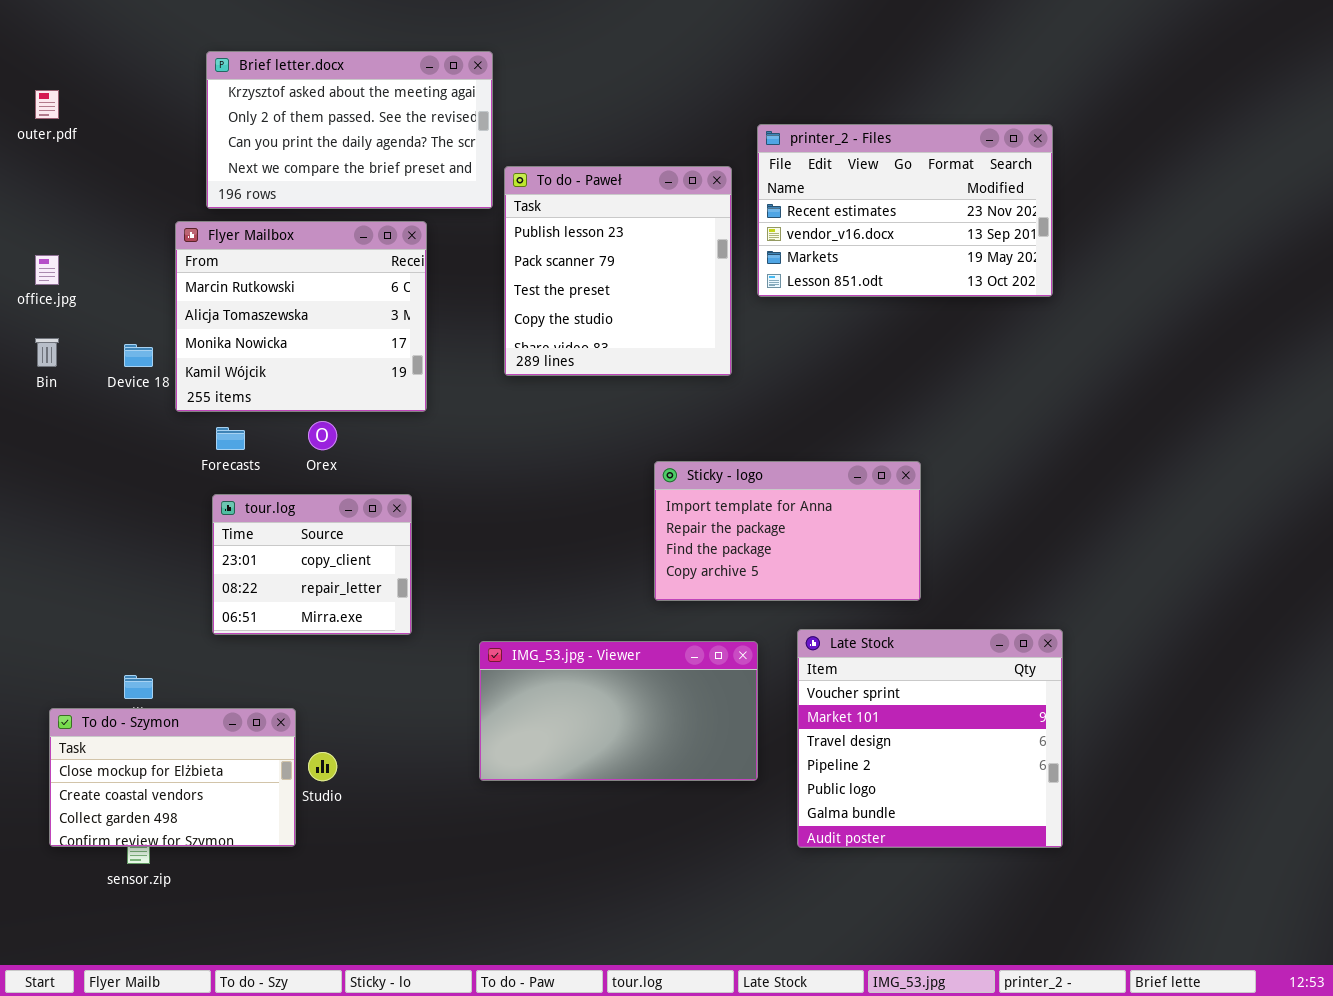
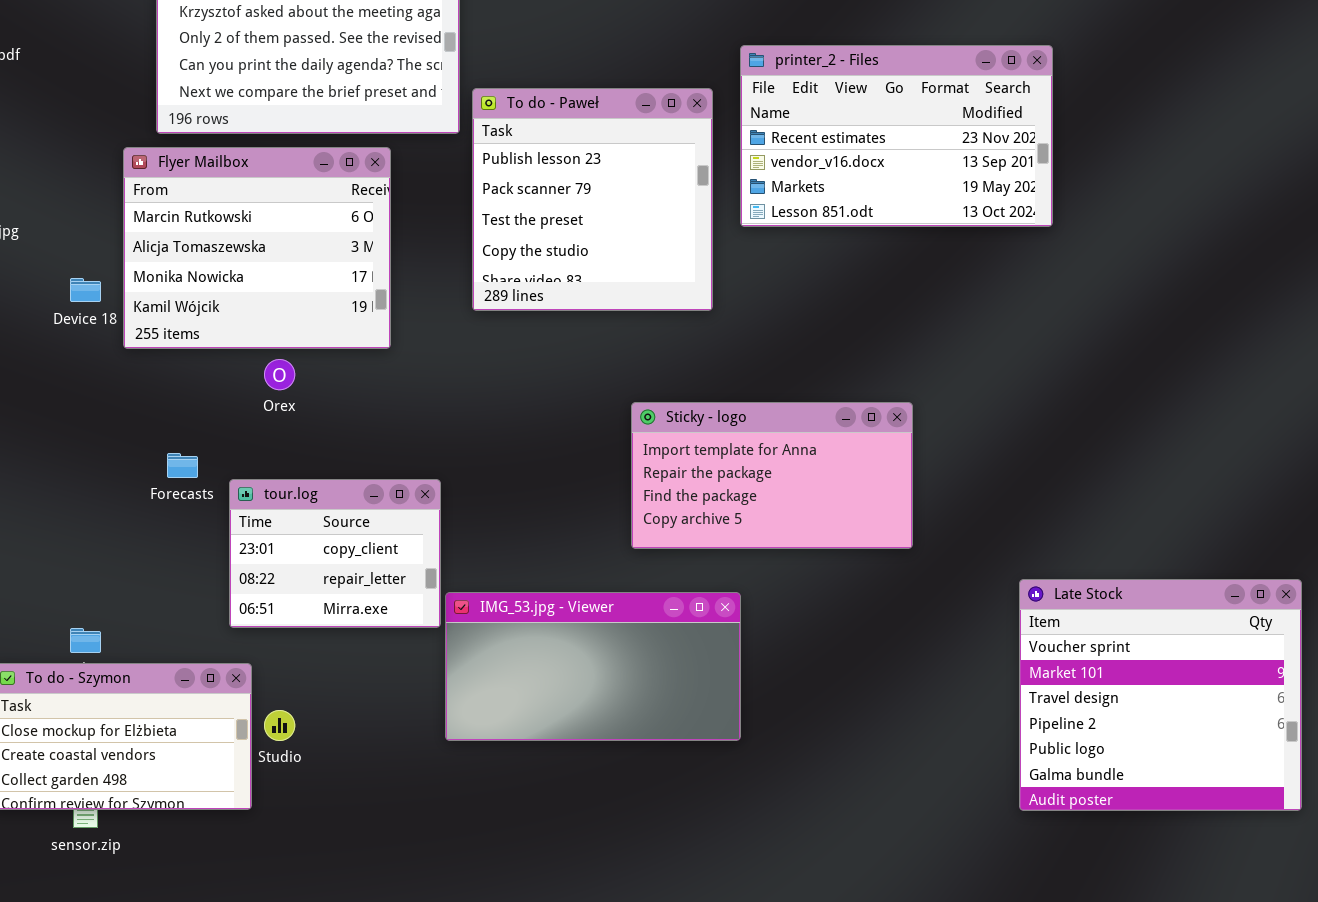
Forecasts: [216,427,245,450] -> [167,453,198,478], moved
tour.log: [212,494,412,635] -> [229,479,441,628], moved
Late Stock: [797,629,1063,848] -> [1019,579,1302,811], moved

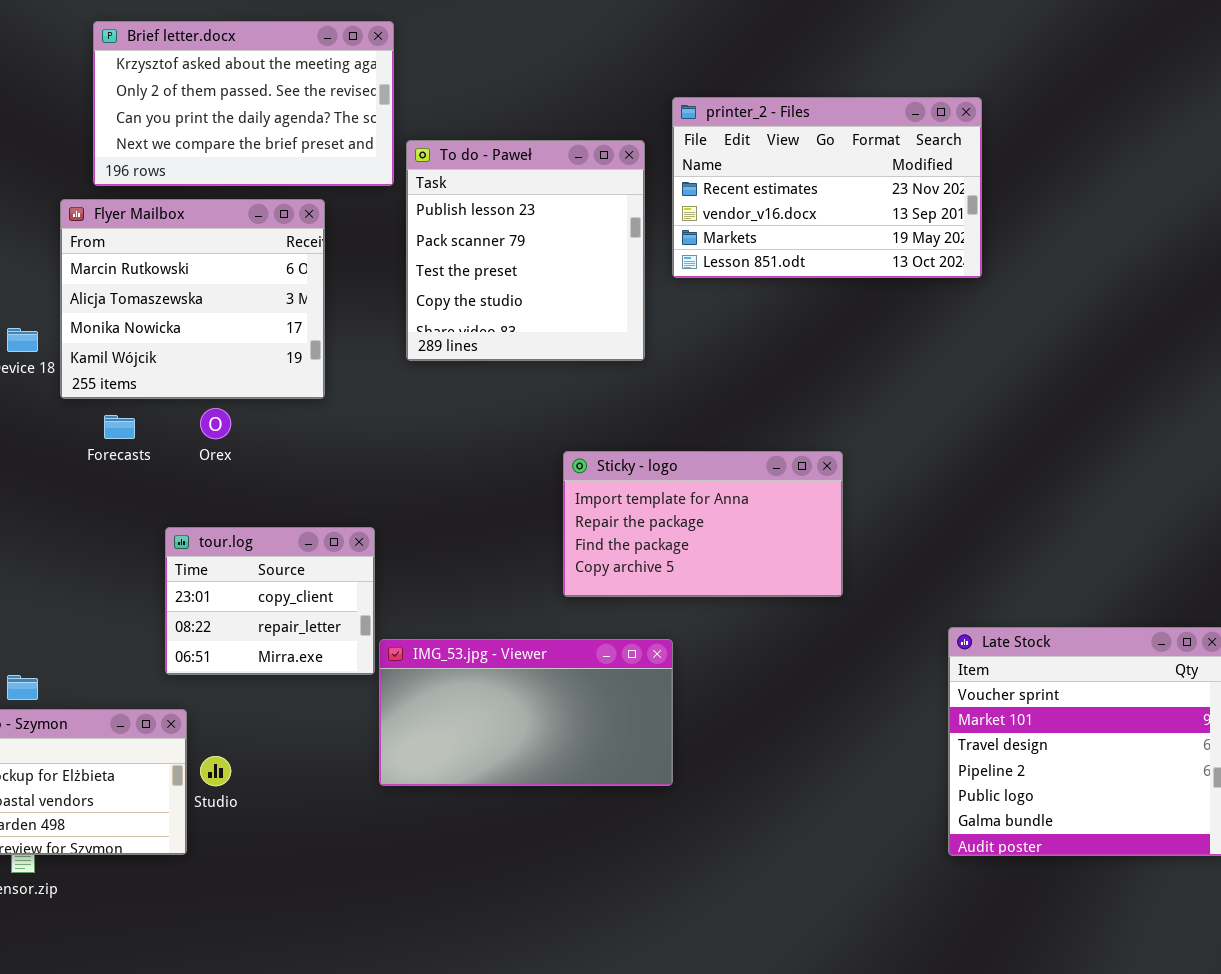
Forecasts: [167,453,198,478] -> [104,415,135,439], moved

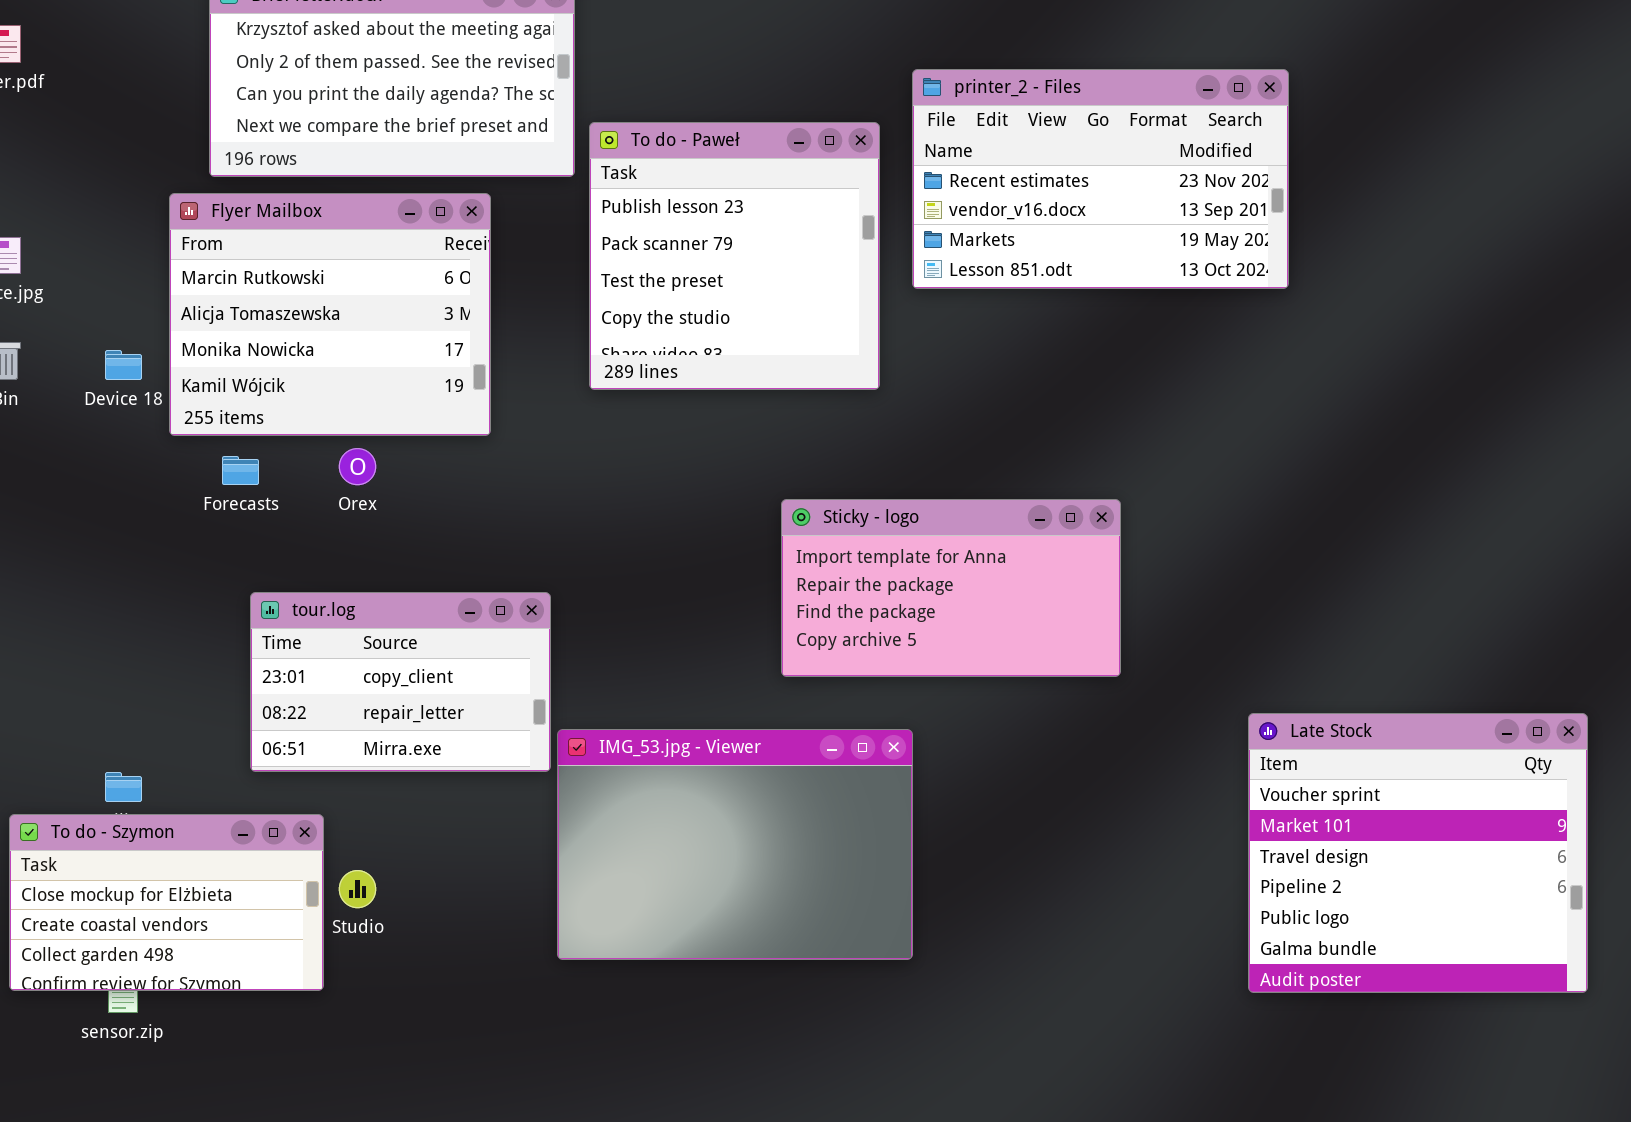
tour.log: [165,527,375,675] -> [250,592,551,772], resized
IMG_53.jpg - Viewer: [379,639,673,786] -> [557,729,913,960], resized

